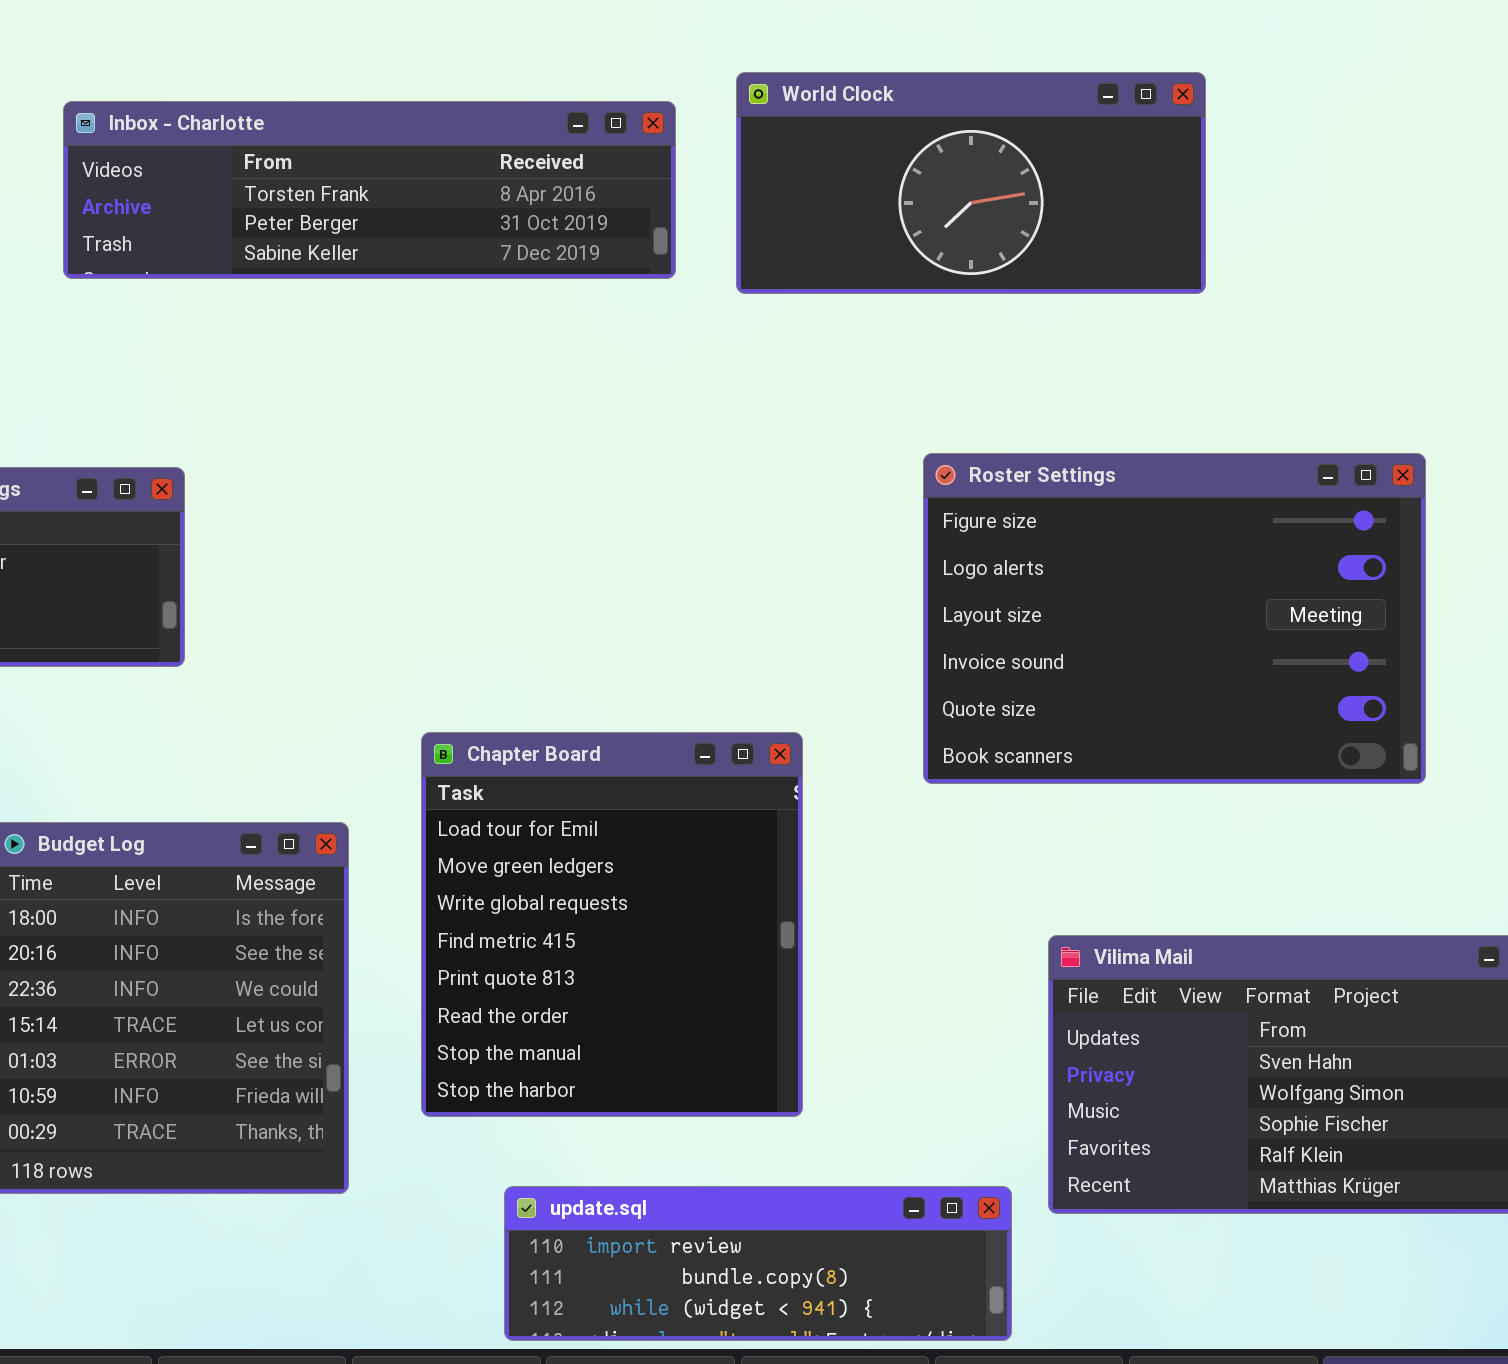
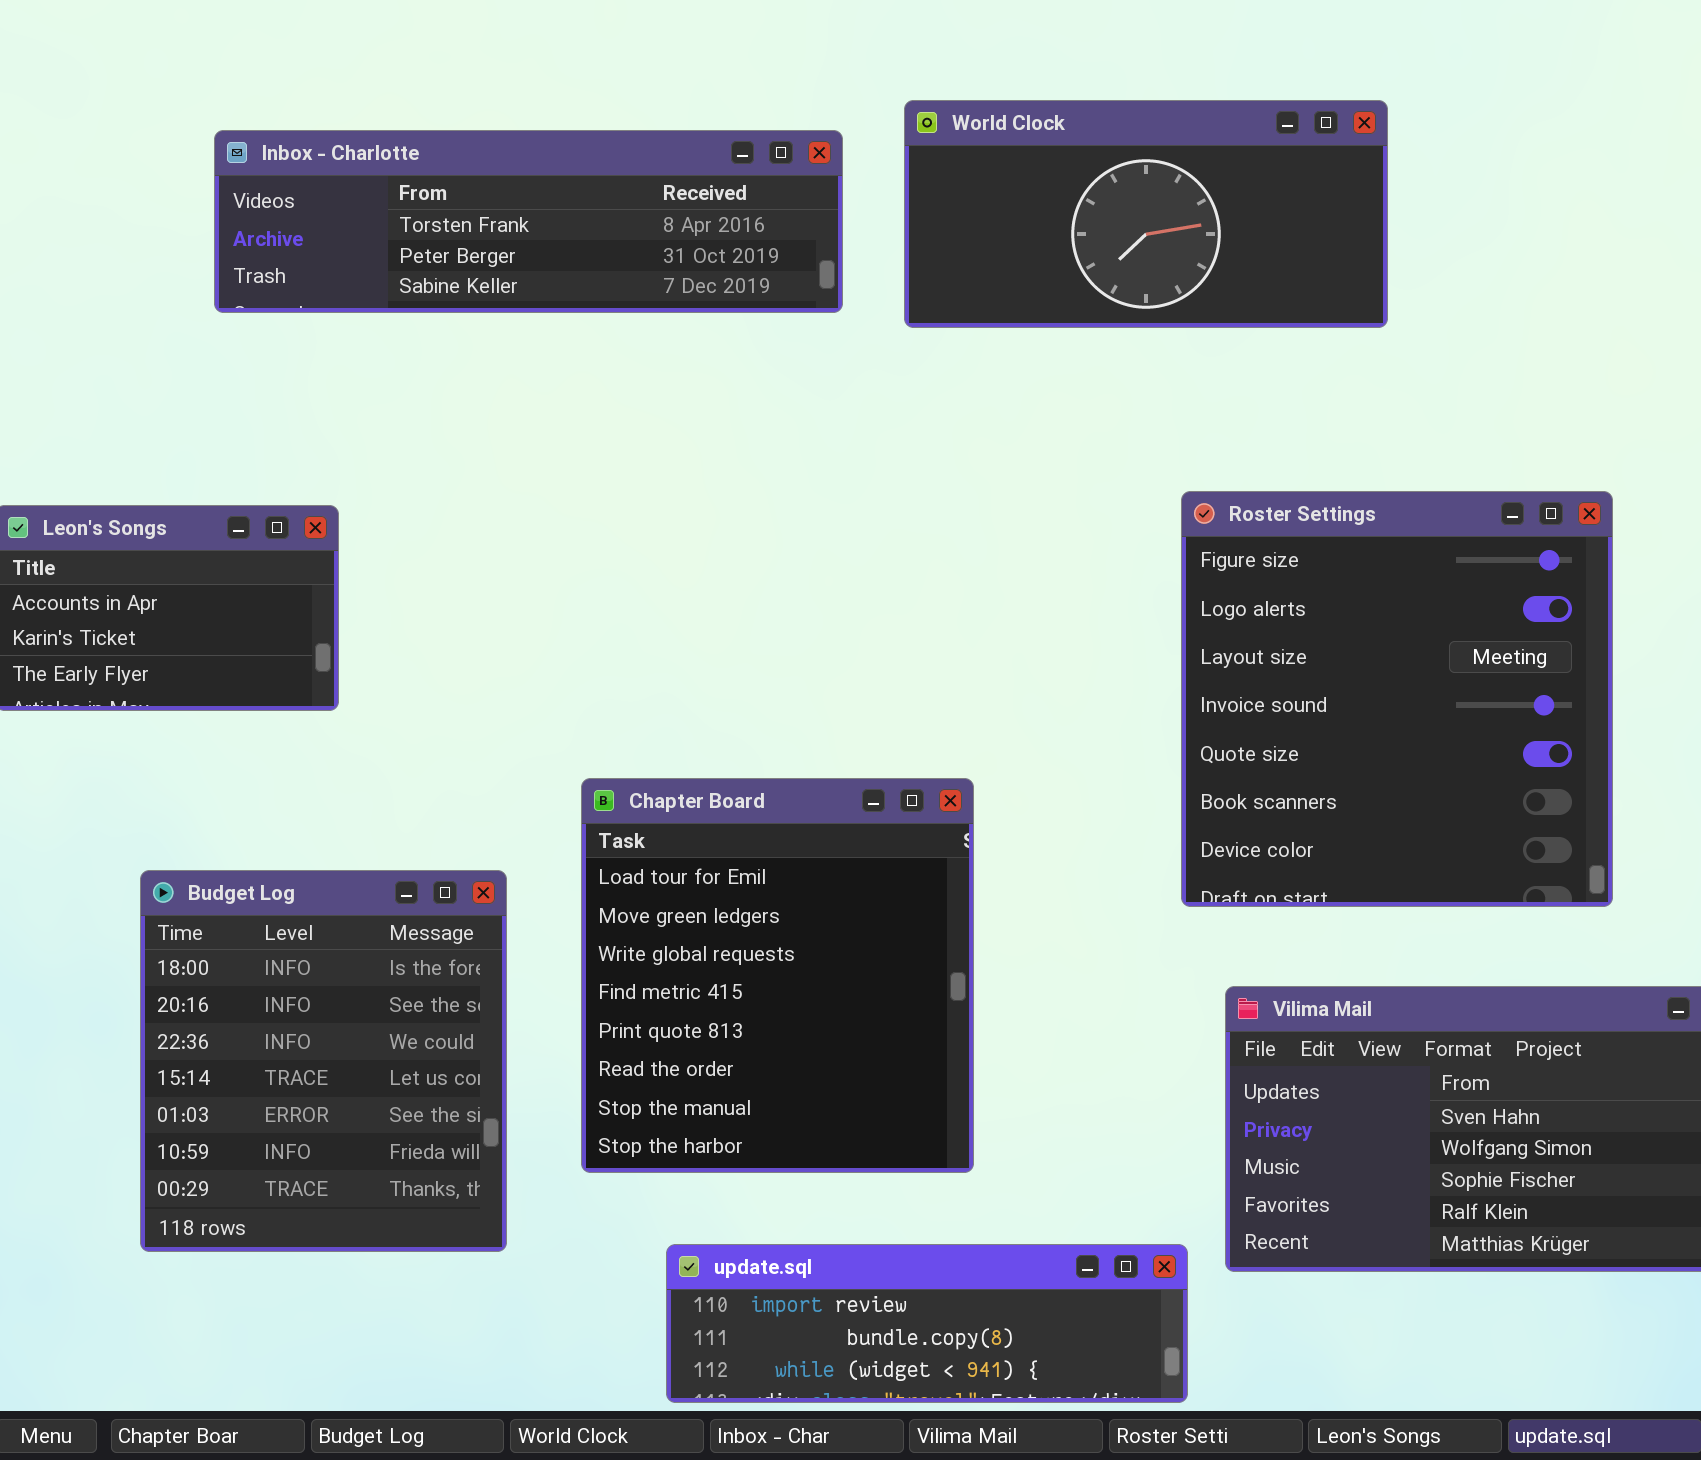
Roster Settings: [923,453,1426,784] -> [1181,491,1613,907], resized

